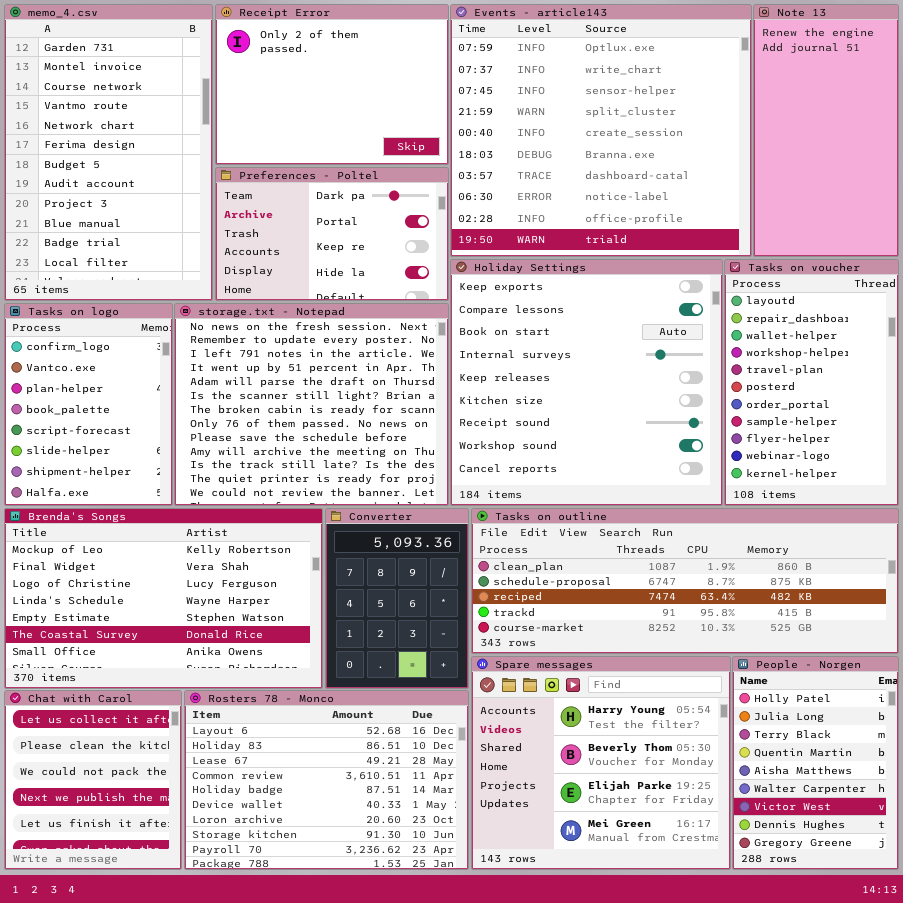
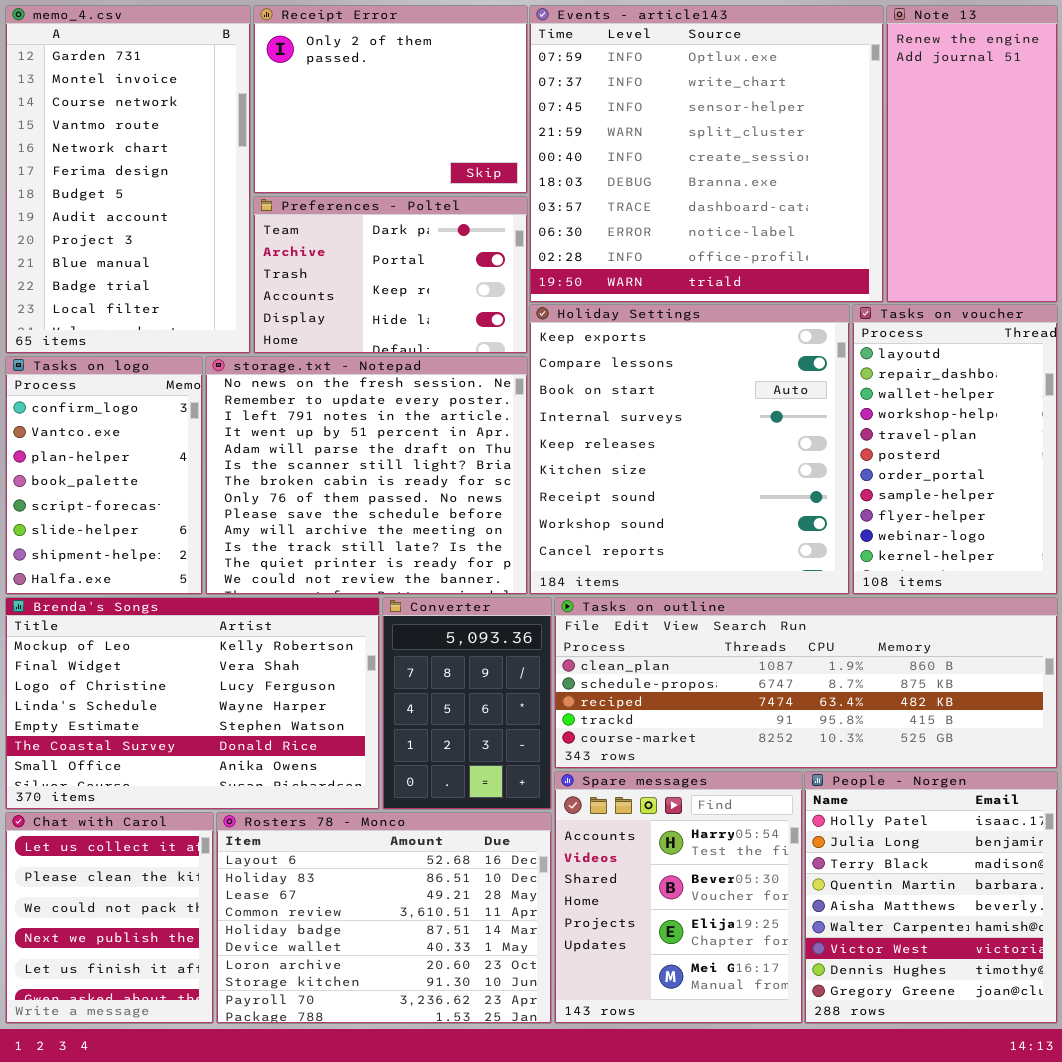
Spare messages: [471,656,731,870] -> [554,771,803,1024], resized
People - Norgen: [732,656,899,870] -> [804,771,1058,1024], resized

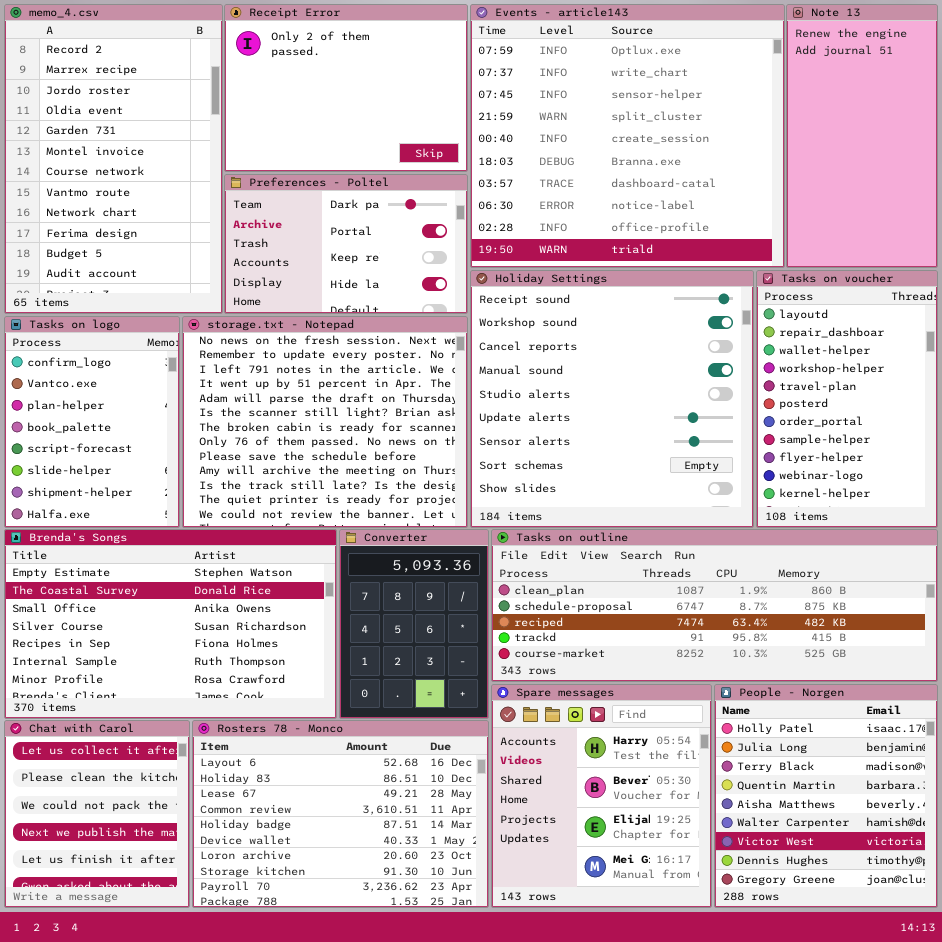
memo_4.csv: [5,5,251,354] -> [4,4,223,314], scrolled up 4 rows
Holiday Settings: [529,304,850,595] -> [470,270,754,528], scrolled down 6 rows
Brenda's Songs: [5,597,380,810] -> [4,529,337,719], scrolled down 4 rows

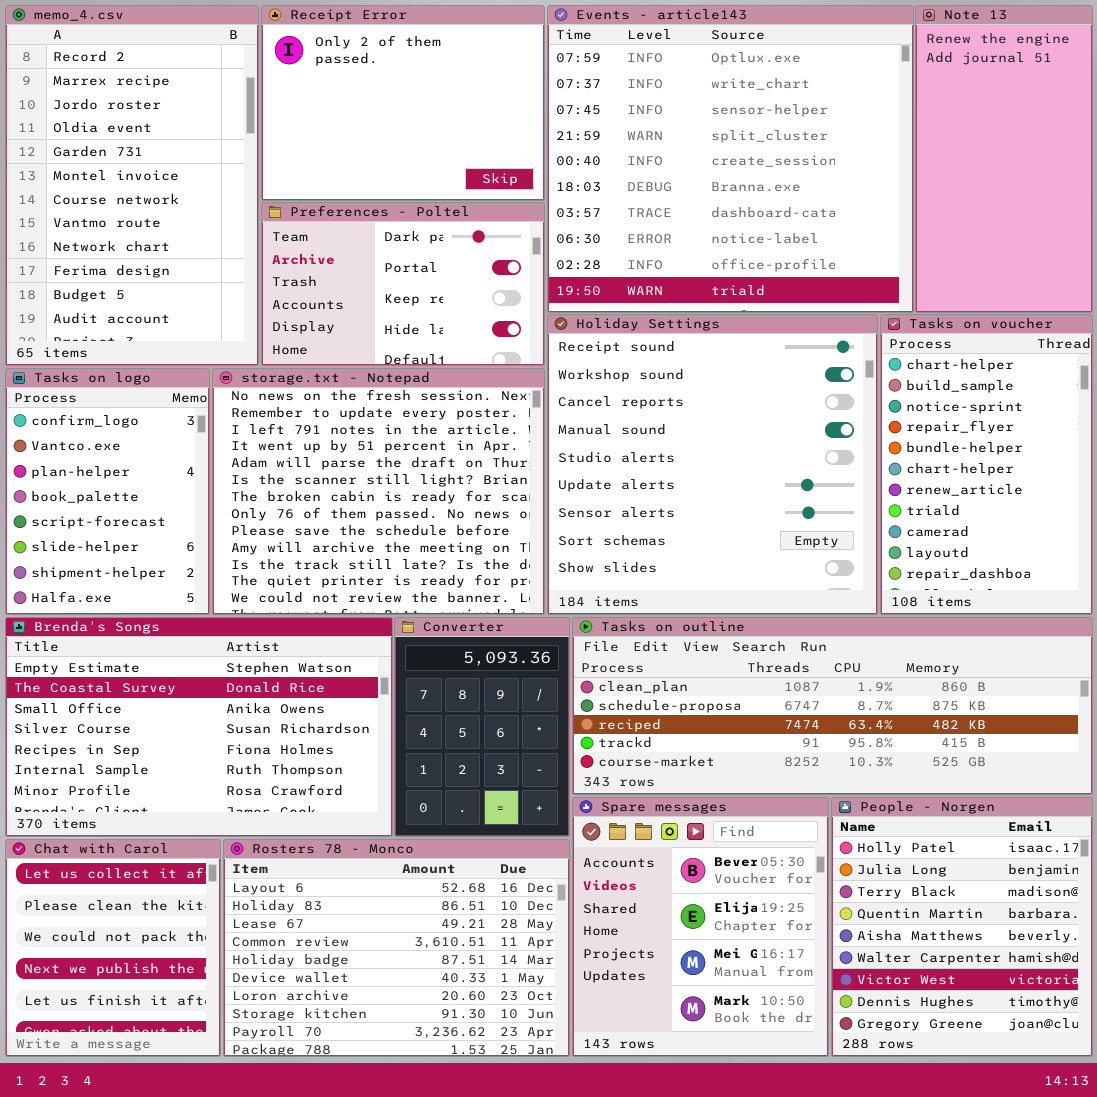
Tasks on voucher: [756,270,938,528] -> [880,314,1093,615], scrolled up 9 rows
Spare messages: [491,684,712,908] -> [572,797,829,1057], scrolled down 1 row

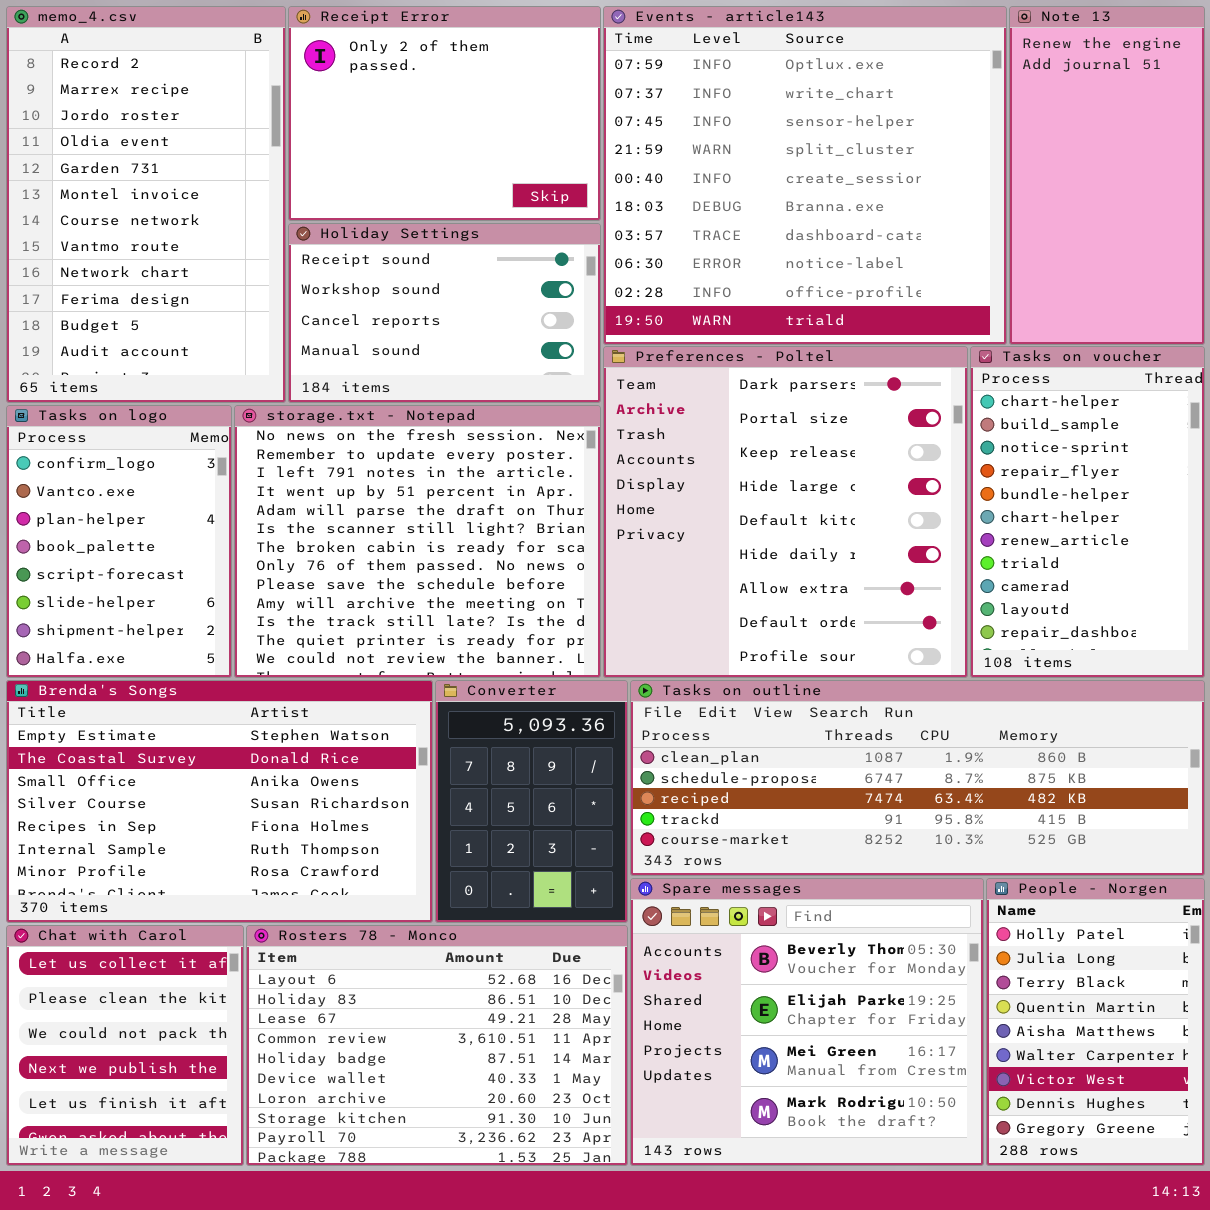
Preferences - Poltel: [261,202,545,366] -> [603,346,968,678], moved, resized
Holiday Settings: [547,314,878,615] -> [288,223,601,403], moved, resized
Spare messages: [572,797,829,1057] -> [630,878,984,1166], resized
People - Norgen: [831,797,1093,1057] -> [986,878,1205,1166], resized

